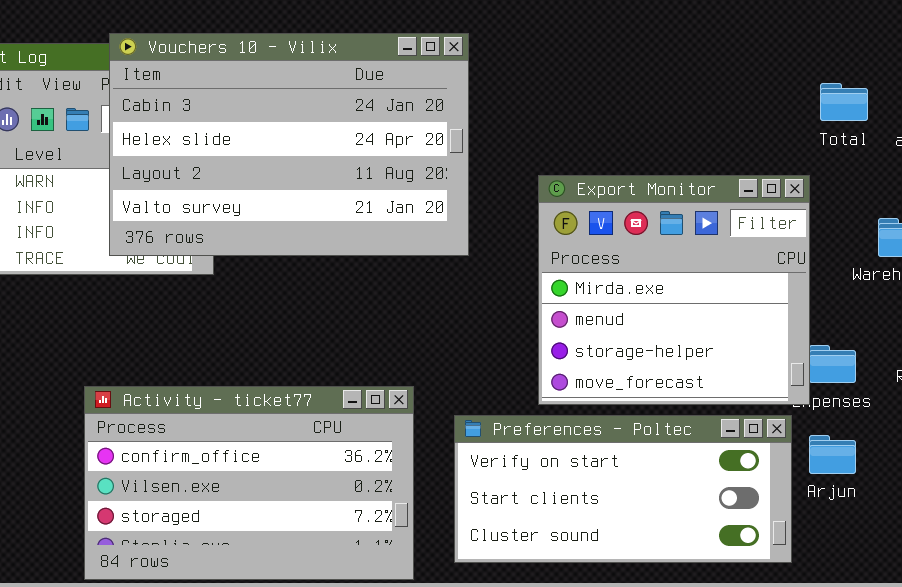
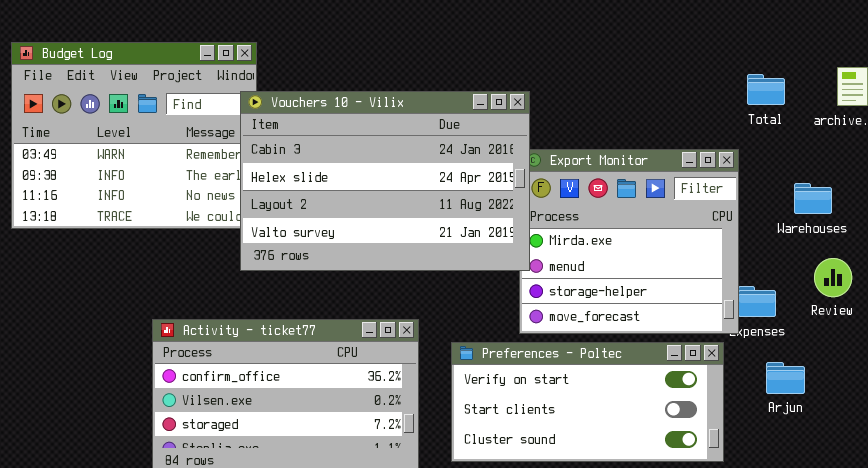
Vouchers 10 - Vilix: [109,33,469,256] -> [240,91,530,271], moved
Arjun: [809,435,856,474] -> [766,362,805,394], moved

